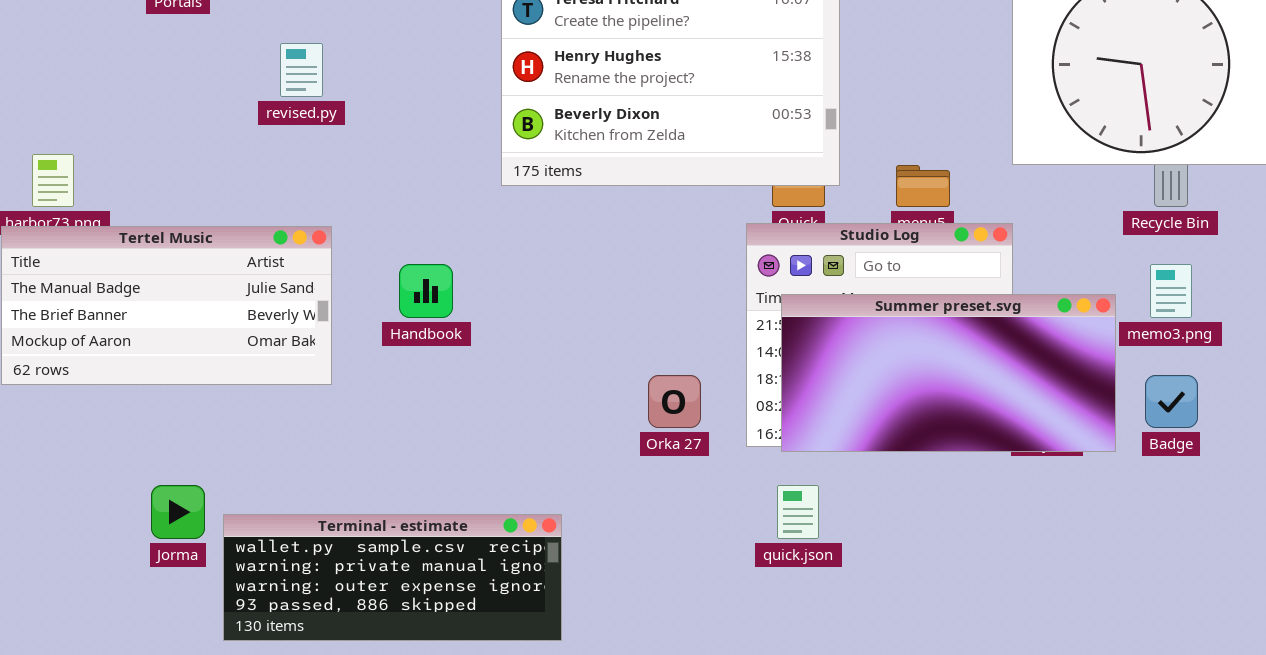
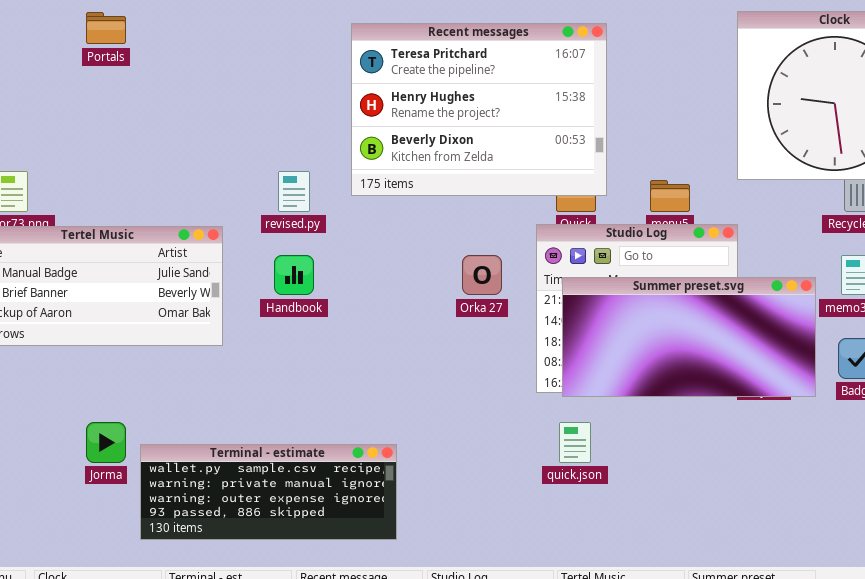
revised.py: [280,43,323,97] -> [278,171,310,212], moved
Orka 27: [648,375,701,428] -> [462,255,502,295], moved

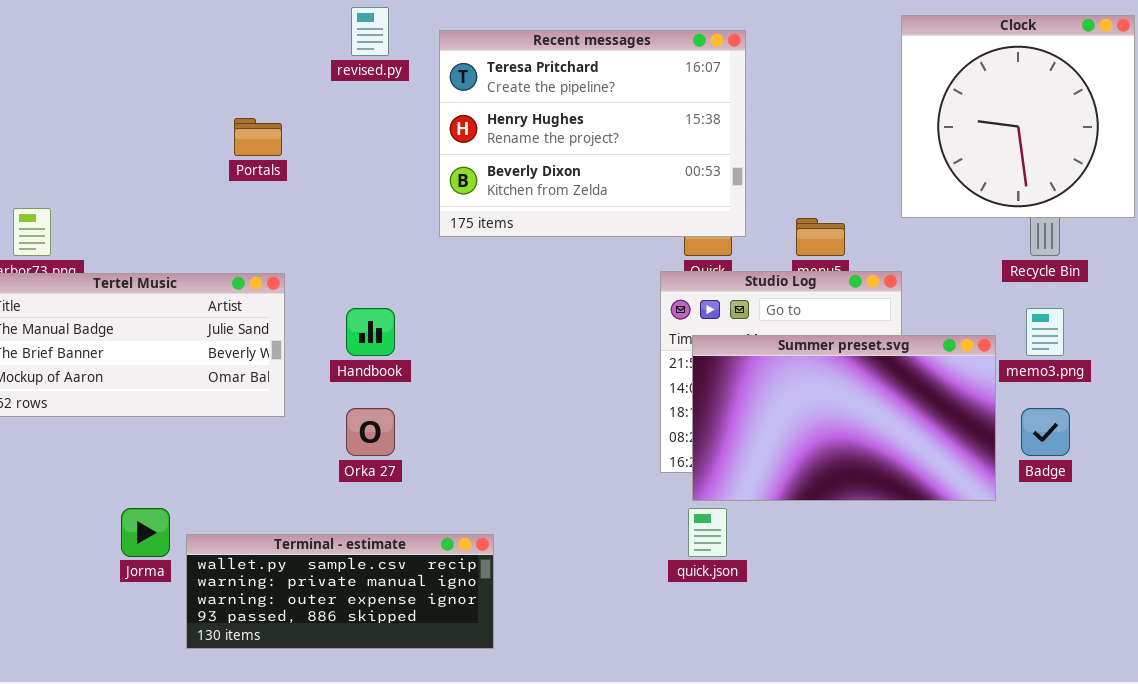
Portals: [86,12,126,44] -> [234,118,282,156], moved
revised.py: [278,171,310,212] -> [351,7,389,56], moved
Orka 27: [462,255,502,295] -> [346,408,395,456], moved
Summer preset.svg: [562,277,816,397] -> [692,335,996,501], resized

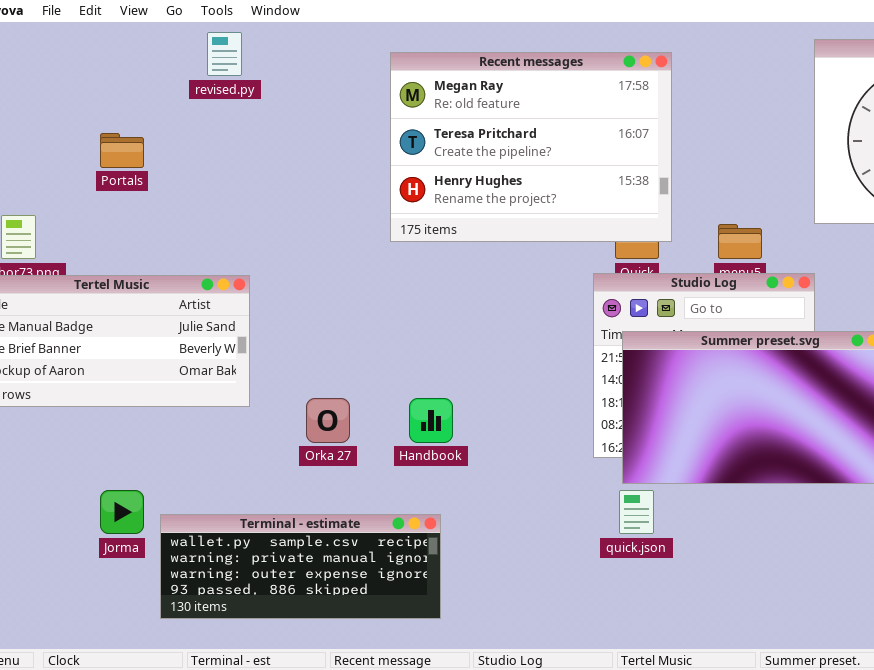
revised.py: [351,7,389,56] -> [207,32,242,76], moved
Recent messages: [439,30,746,237] -> [390,52,672,242], scrolled up 1 row
Portals: [234,118,282,156] -> [100,133,144,168], moved
Handbook: [346,308,395,356] -> [409,398,453,443], moved

